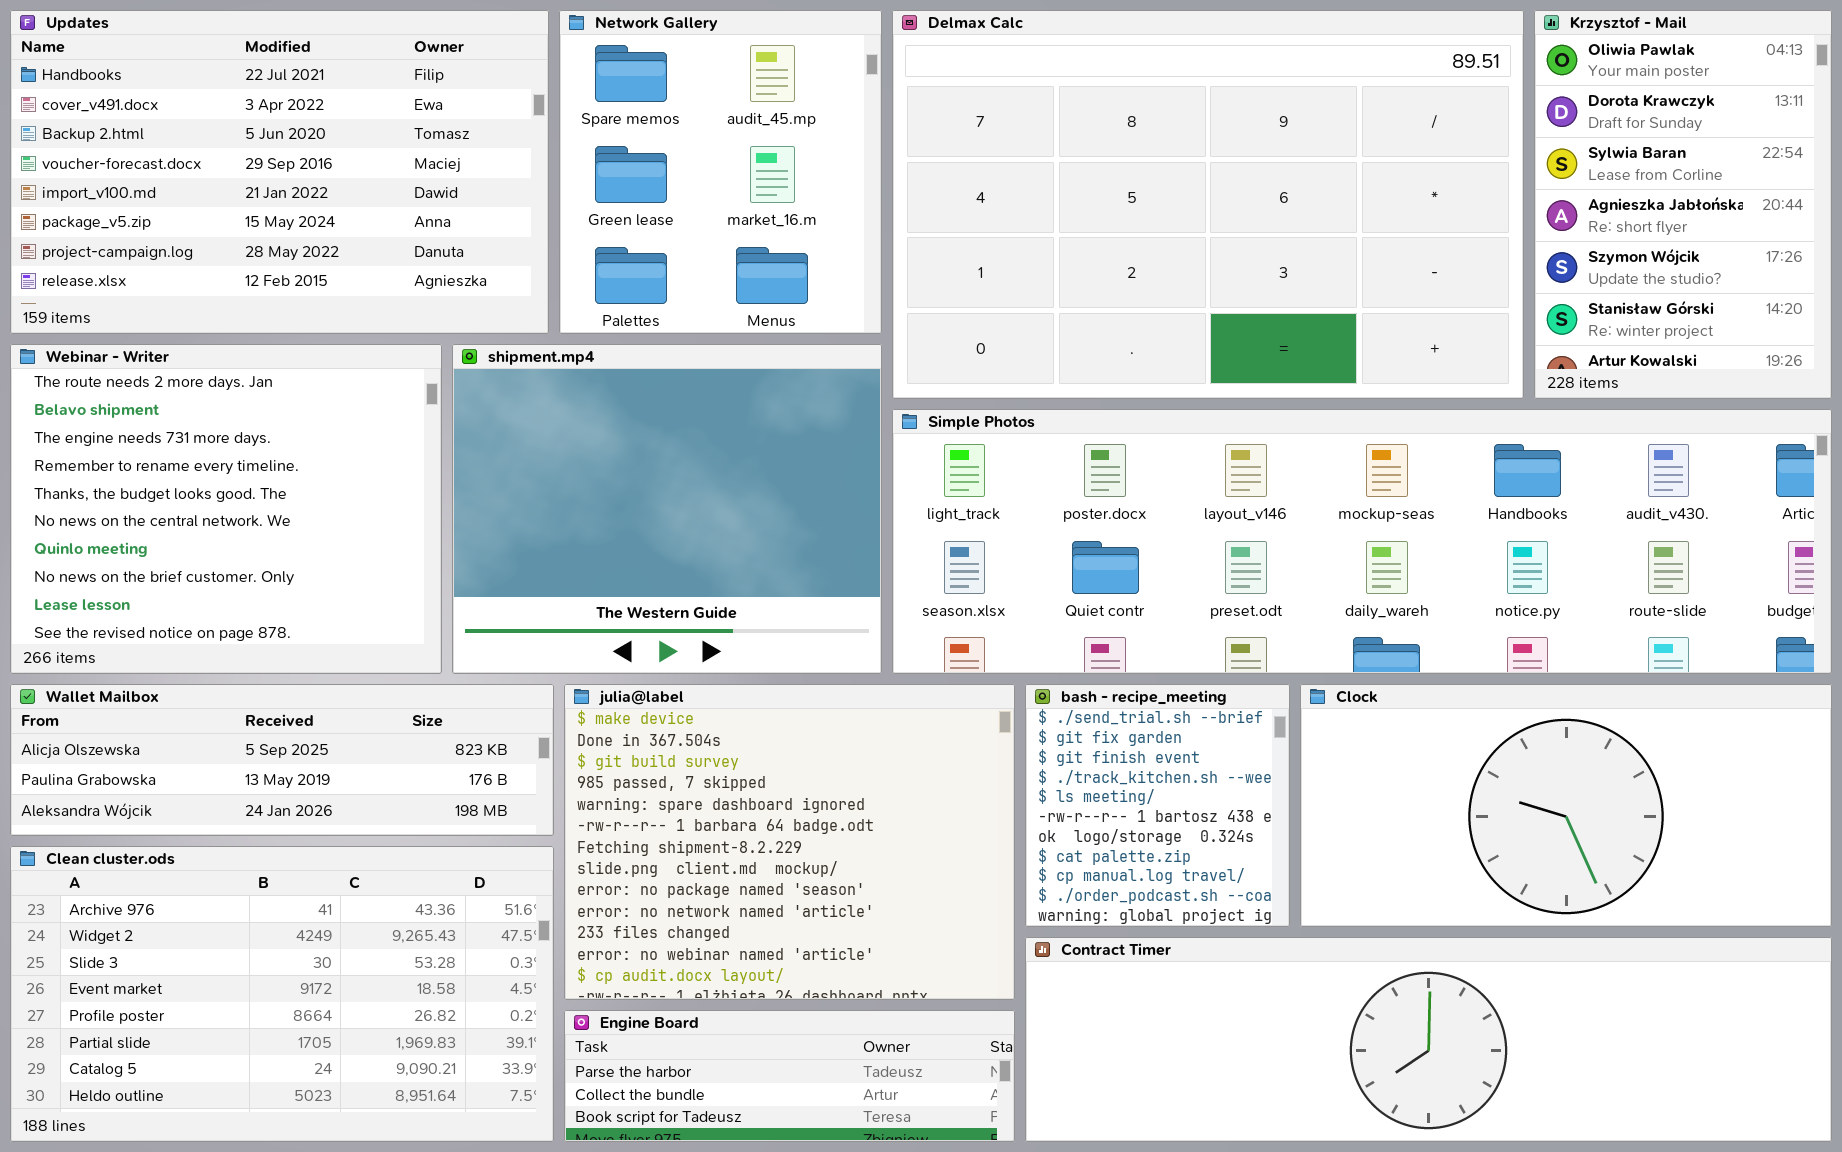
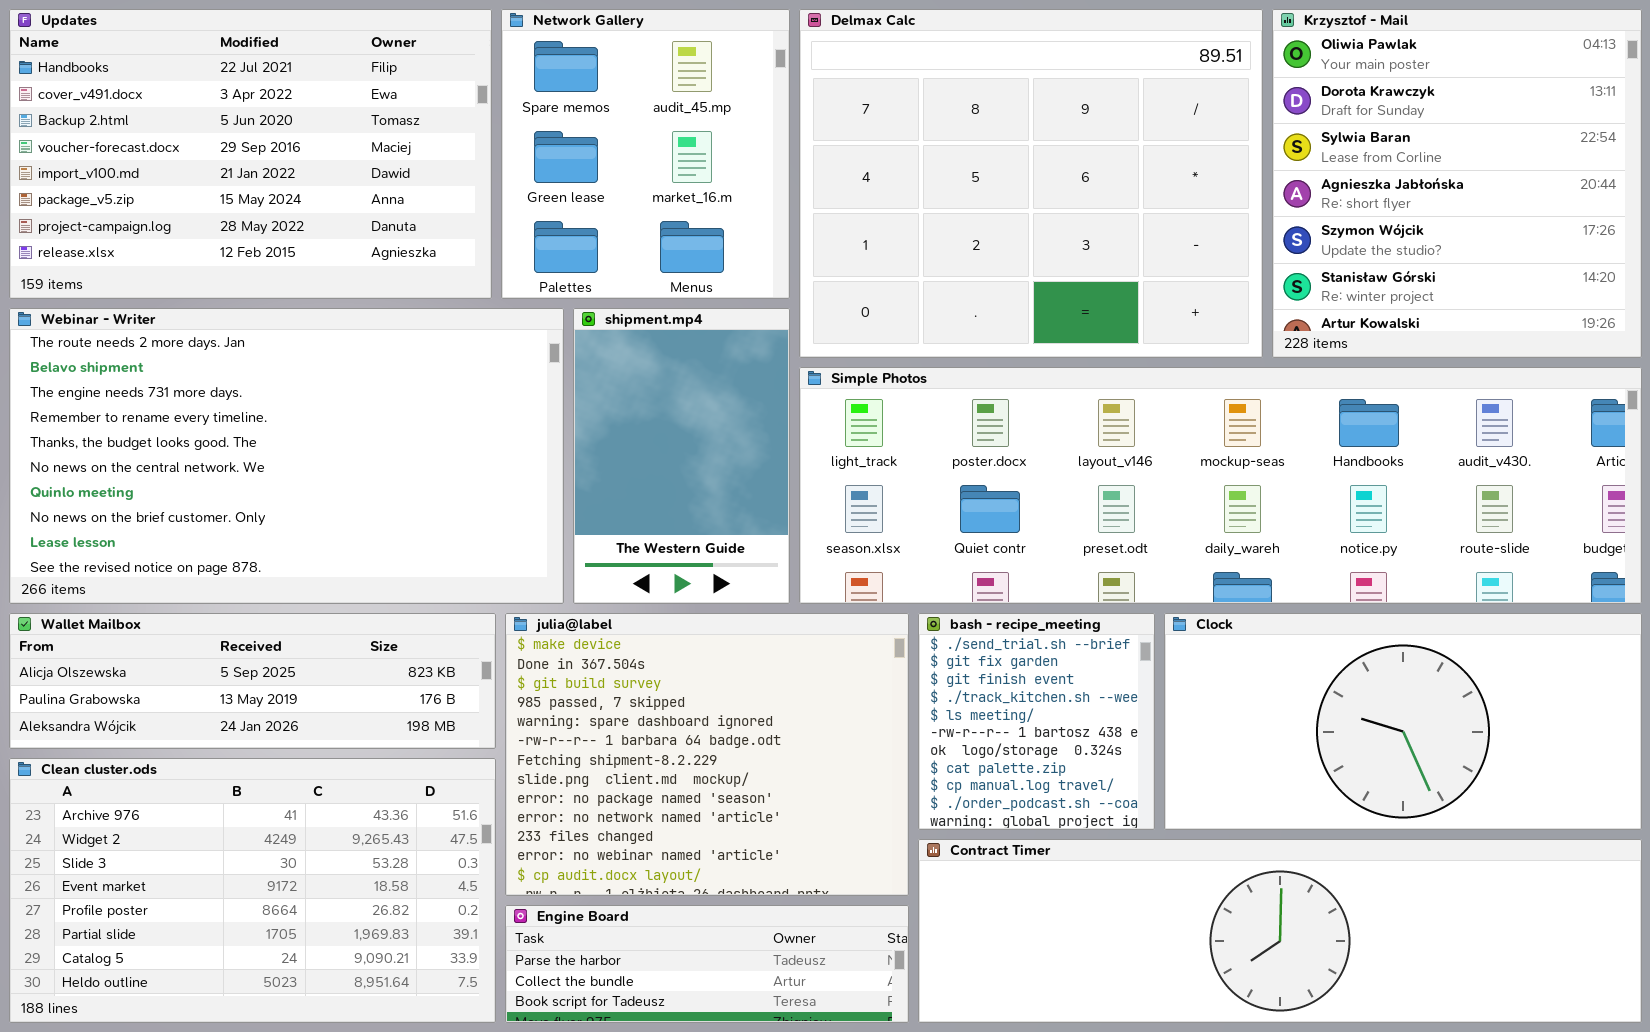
Delmax Calc: [892,10,1524,399] -> [799,9,1263,358], resized
Krzysztof - Mail: [1534,10,1832,399] -> [1272,9,1642,358], resized
Webinar - Writer: [10,344,442,674] -> [9,308,564,604], resized
shipment.mp4: [452,344,882,674] -> [573,308,790,604], resized

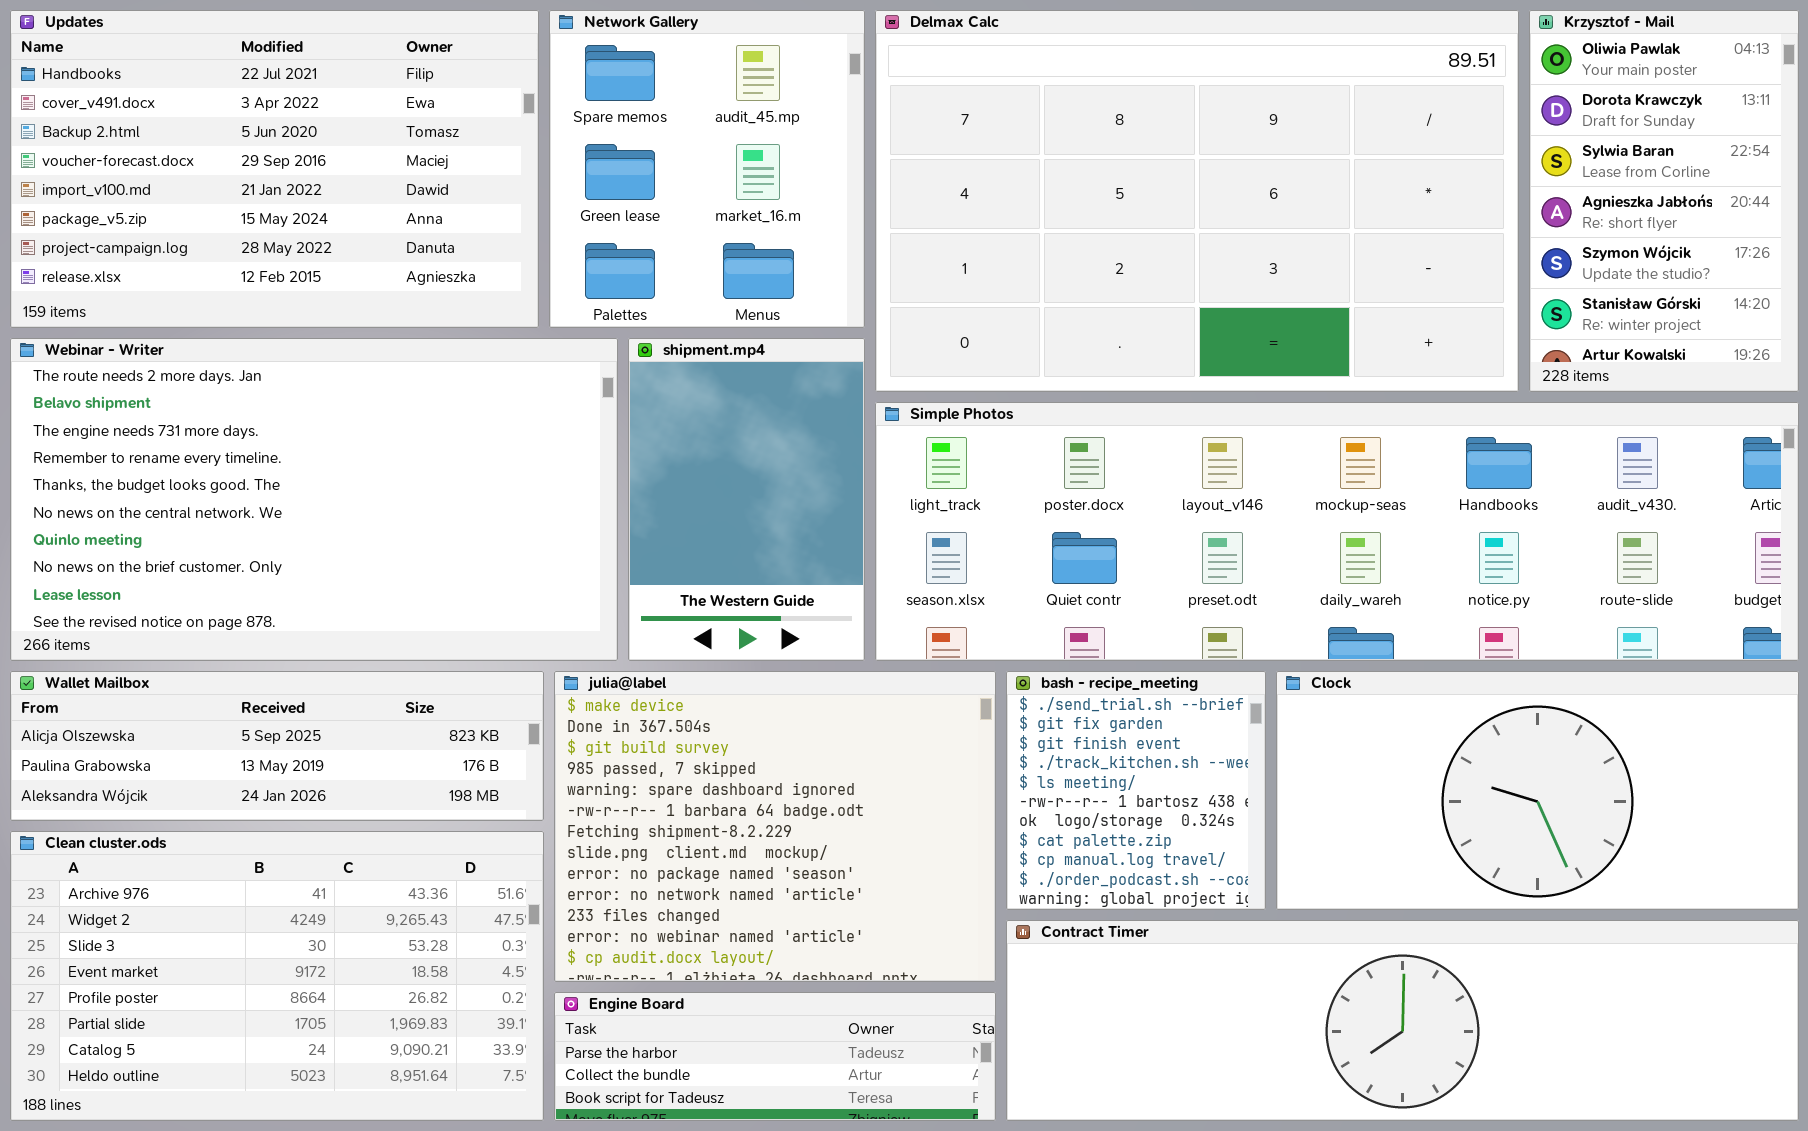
Delmax Calc: [799,9,1263,358] -> [875,10,1519,392], resized
Krzysztof - Mail: [1272,9,1642,358] -> [1529,10,1799,392], resized

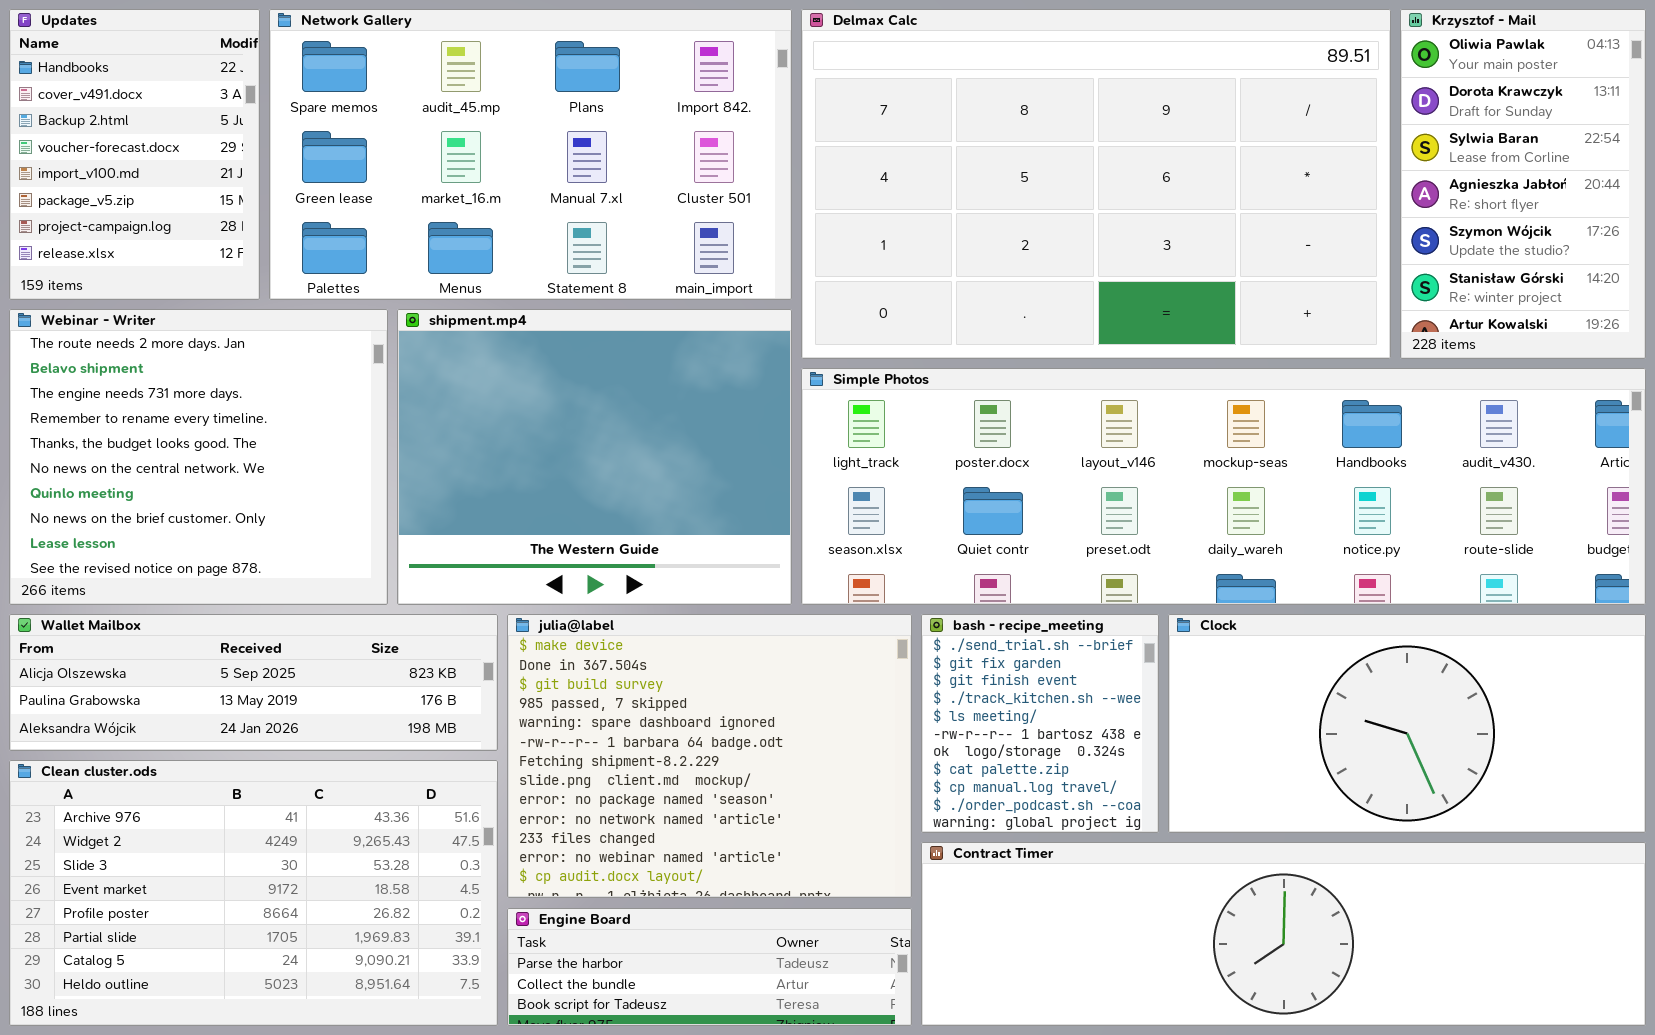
Updates: [10,10,539,328] -> [9,9,260,300], resized
Network Gallery: [549,10,865,328] -> [269,9,792,300], resized
Webinar - Writer: [10,338,618,661] -> [9,309,388,605], resized
shipment.mp4: [628,338,865,661] -> [397,309,792,605], resized

